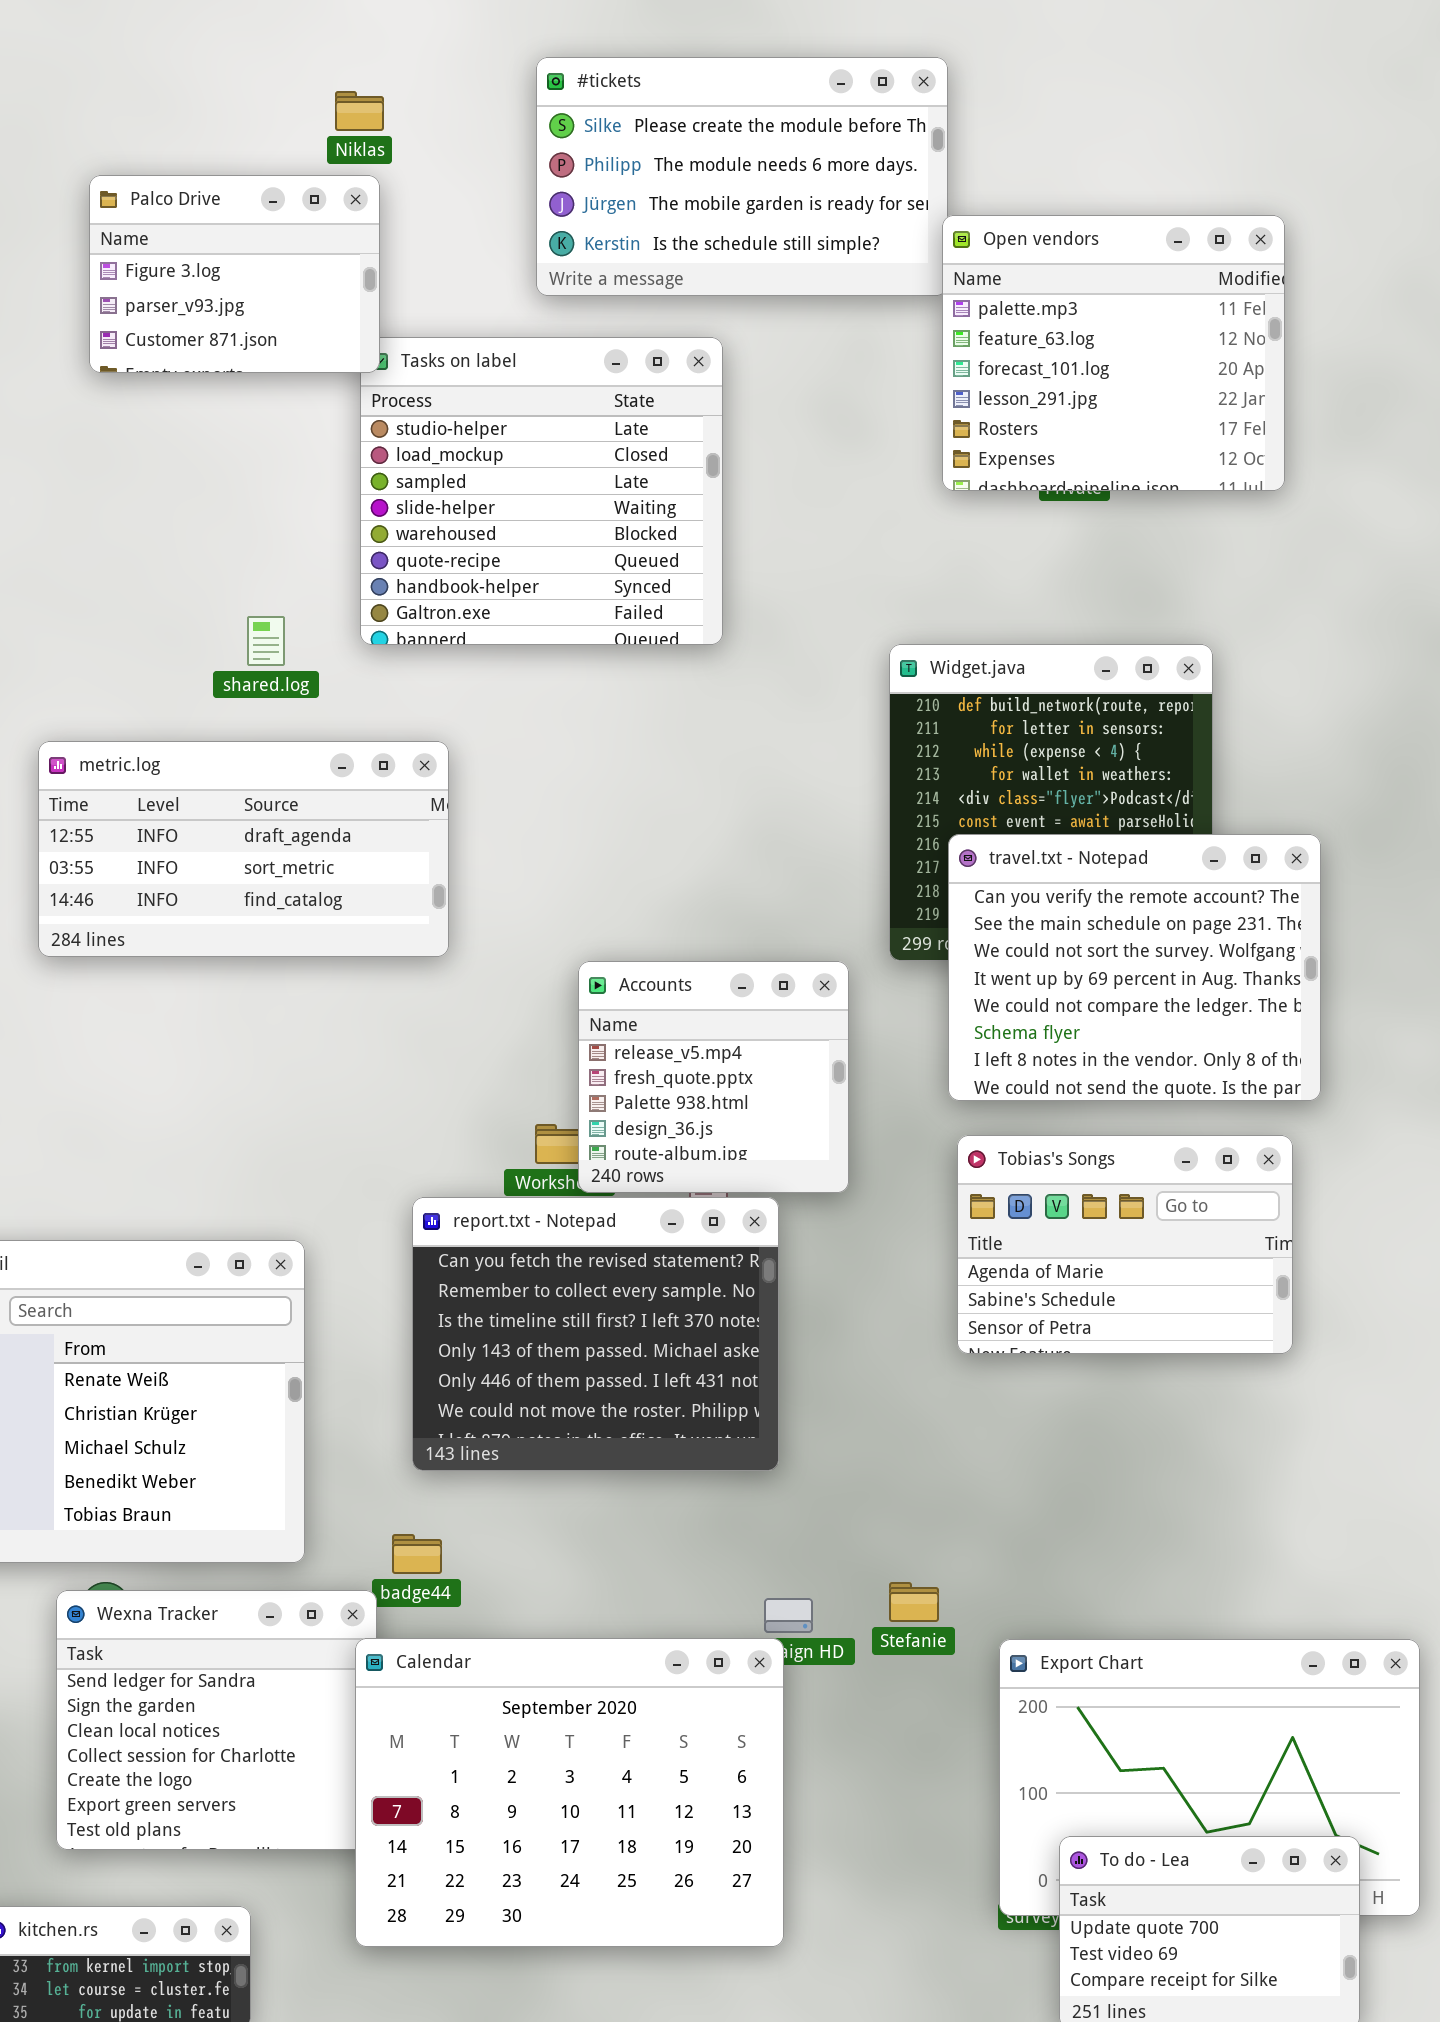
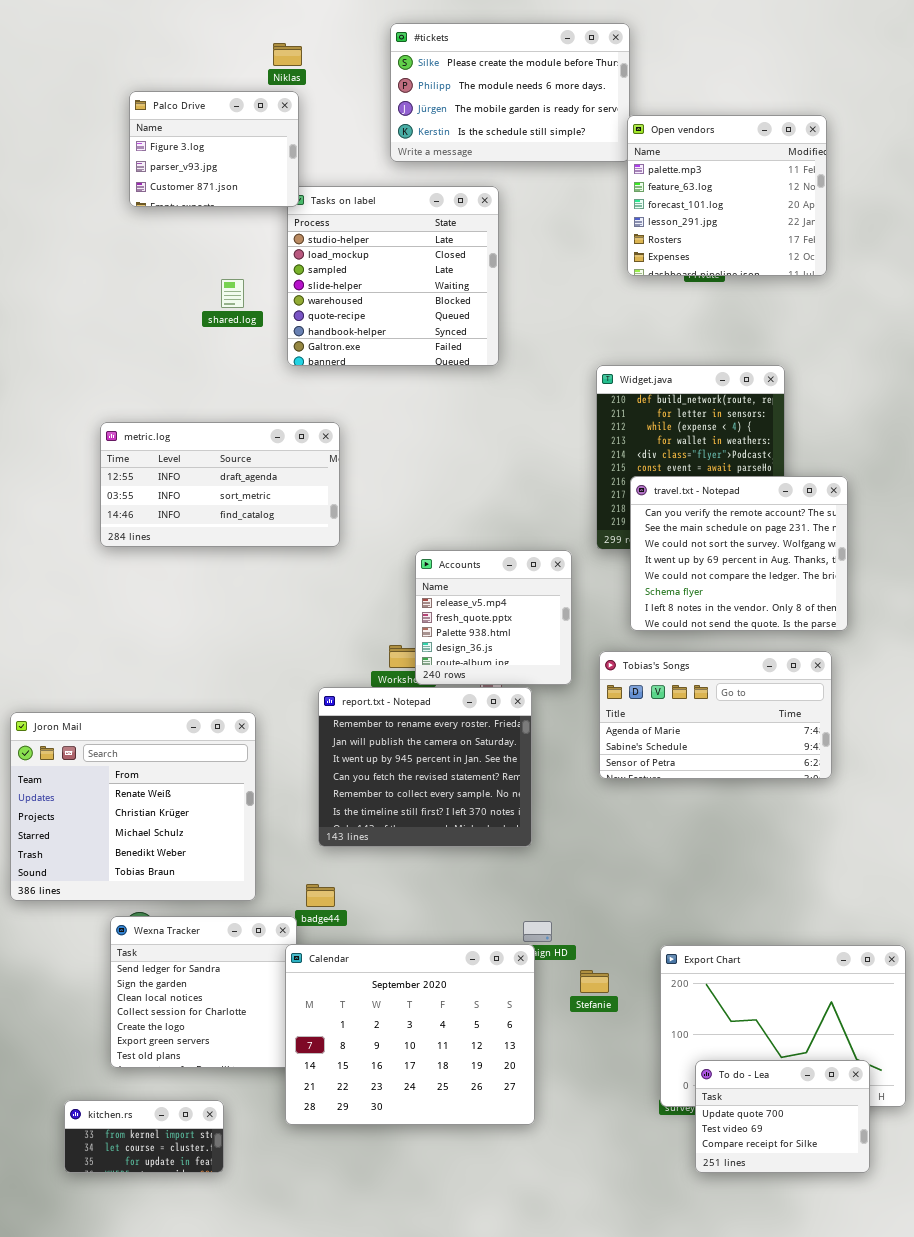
shared.log: [247,616,285,666] -> [221,279,244,308], moved
Tobias's Songs: [957,1135,1293,1354] -> [599,651,832,779], resized
report.txt - Notepad: [412,1197,779,1471] -> [318,687,532,847], scrolled up 3 rows
Stefanie: [889,1582,939,1622] -> [580,970,609,993], moved

